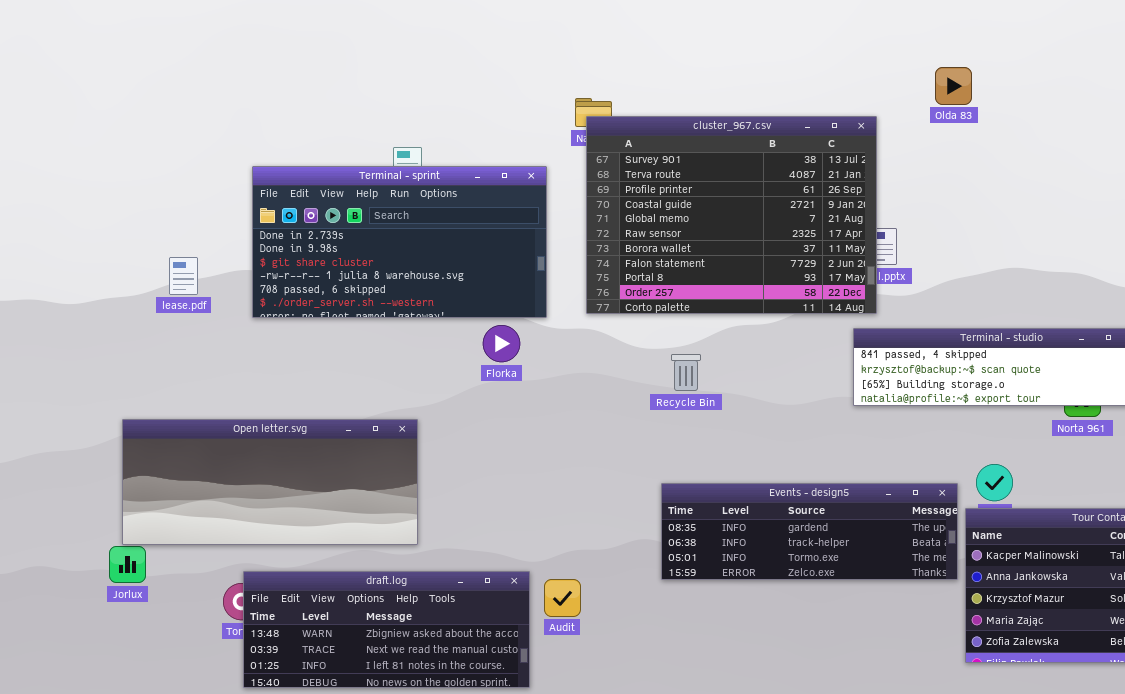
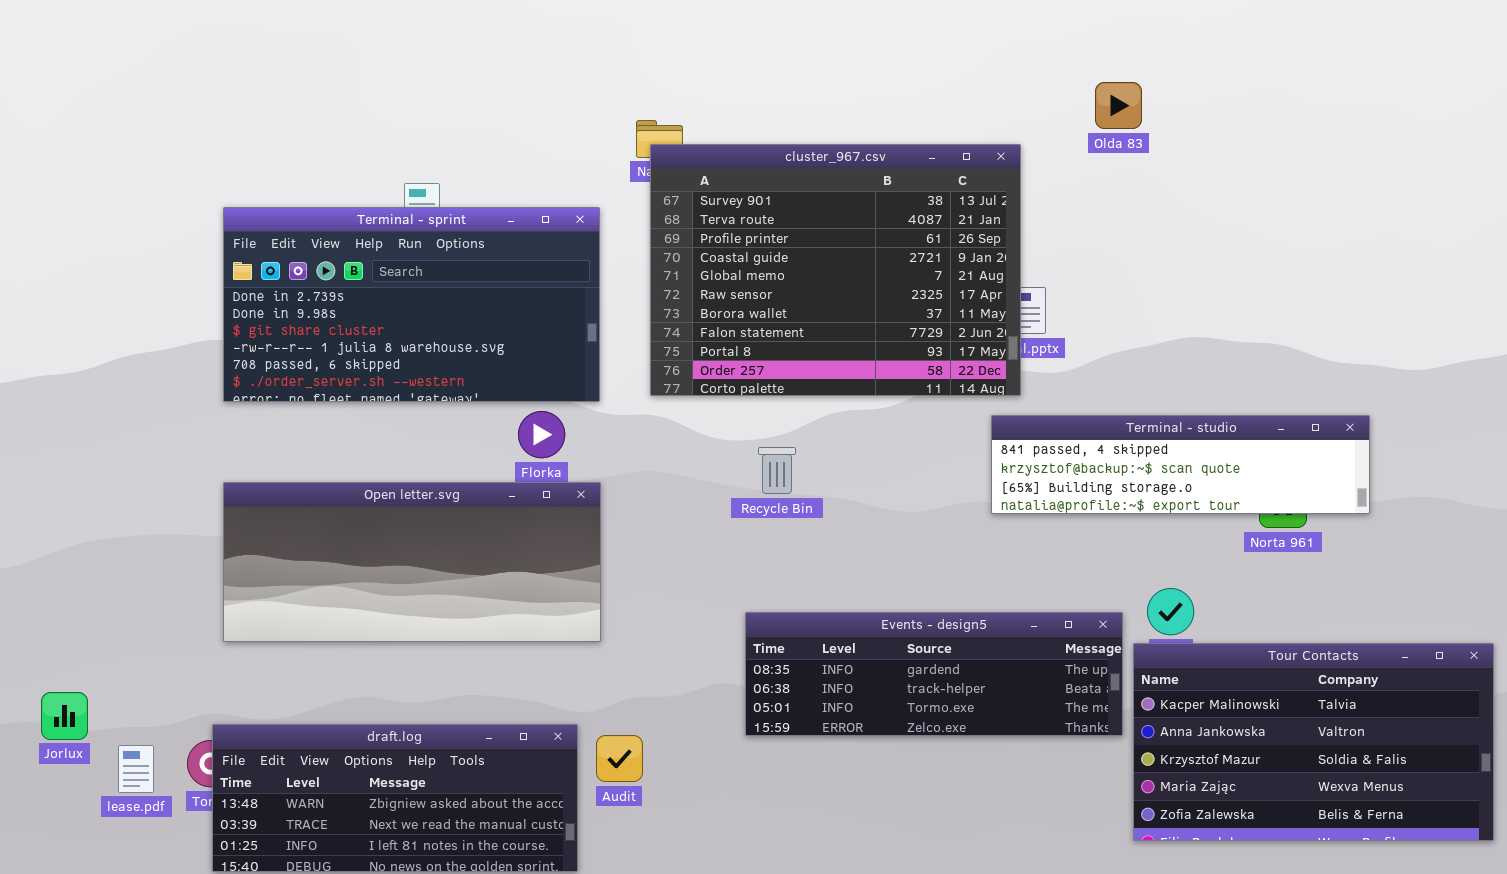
lease.pdf: [169,257,198,295] -> [118,745,154,793], moved
Open letter.svg: [122,419,418,545] -> [223,482,601,642], moved

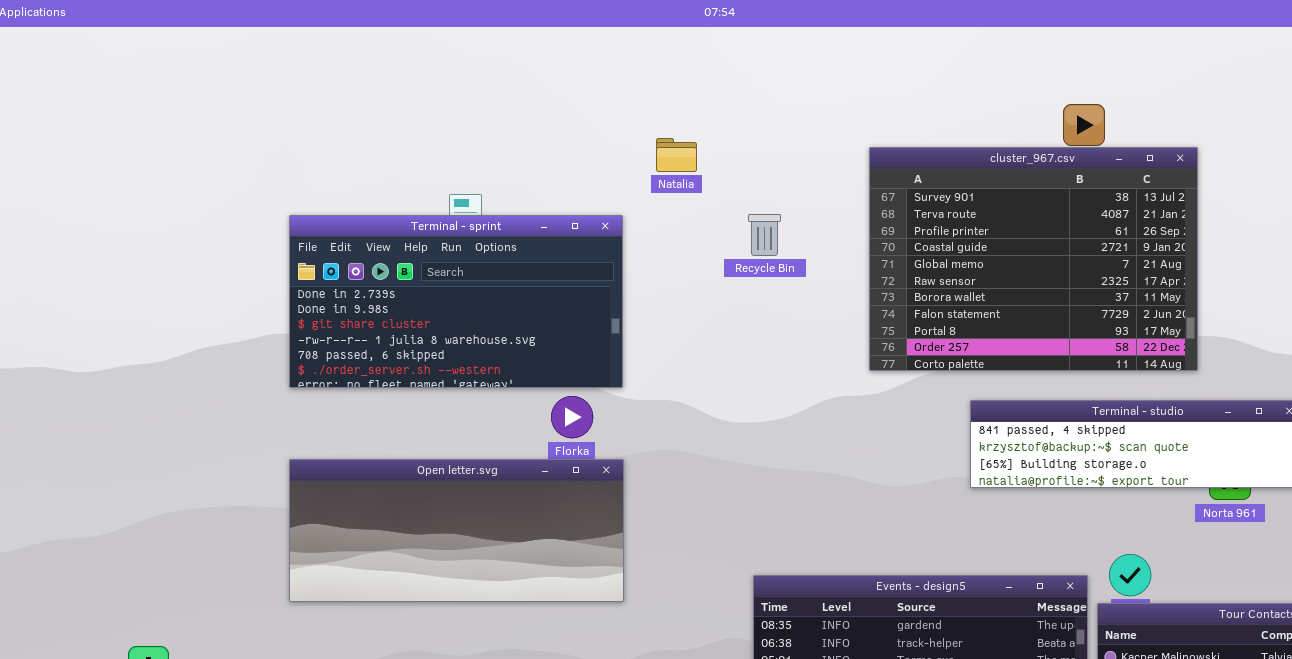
cluster_967.csv: [650,144,1021,396] -> [869,147,1198,371], moved
Recycle Bin: [758,447,796,494] -> [748,214,781,256], moved

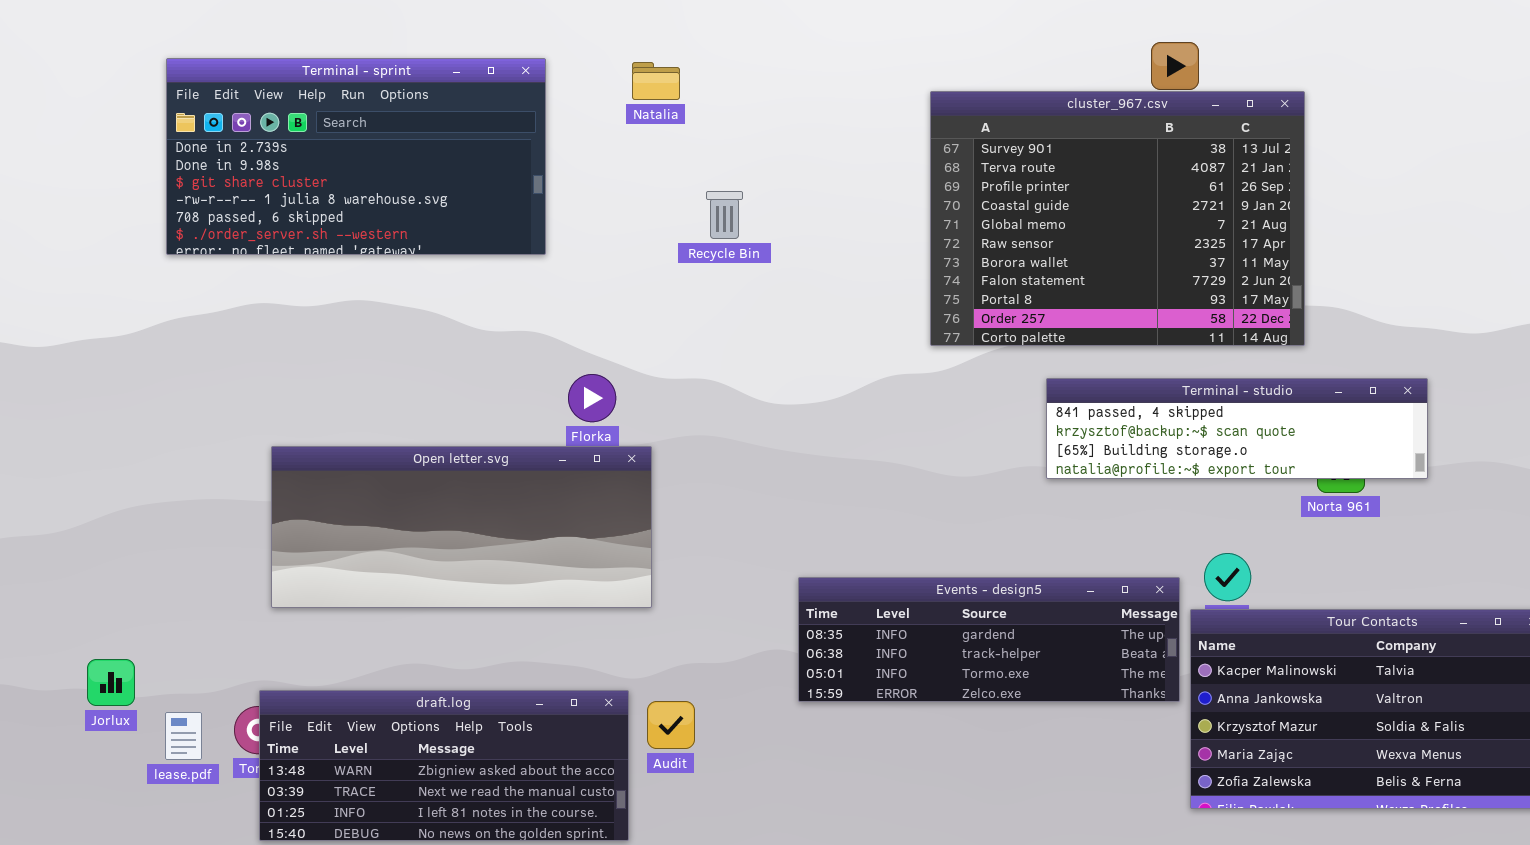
Natalia: [656,138,697,172] -> [632,62,680,100], moved
Recycle Bin: [748,214,781,256] -> [706,191,743,239], moved
Terminal - sprint: [289,215,623,388] -> [166,58,546,255], moved

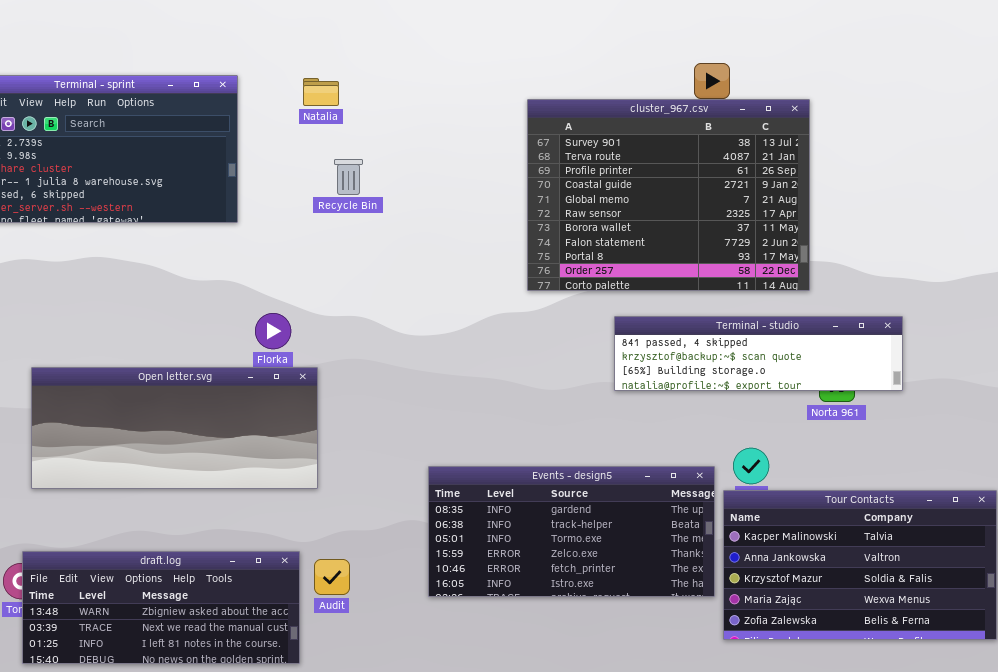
Recycle Bin: [706,191,743,239] -> [334,159,363,195], moved
Events - design5: [798,577,1180,702] -> [428,466,715,597], resized

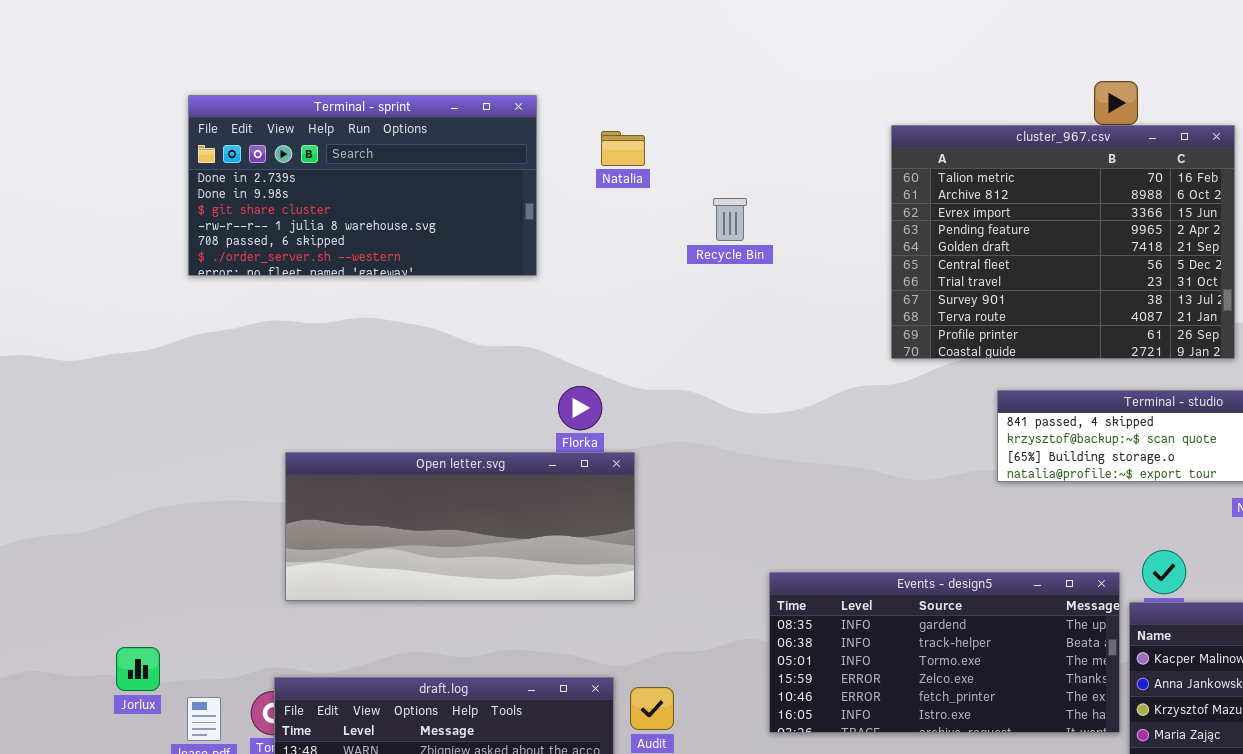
Natalia: [303,78,339,106] -> [601,131,645,166], moved
cluster_967.csv: [527,99,810,291] -> [891,125,1235,359], scrolled up 7 rows
Recycle Bin: [334,159,363,195] -> [713,198,747,241], moved

